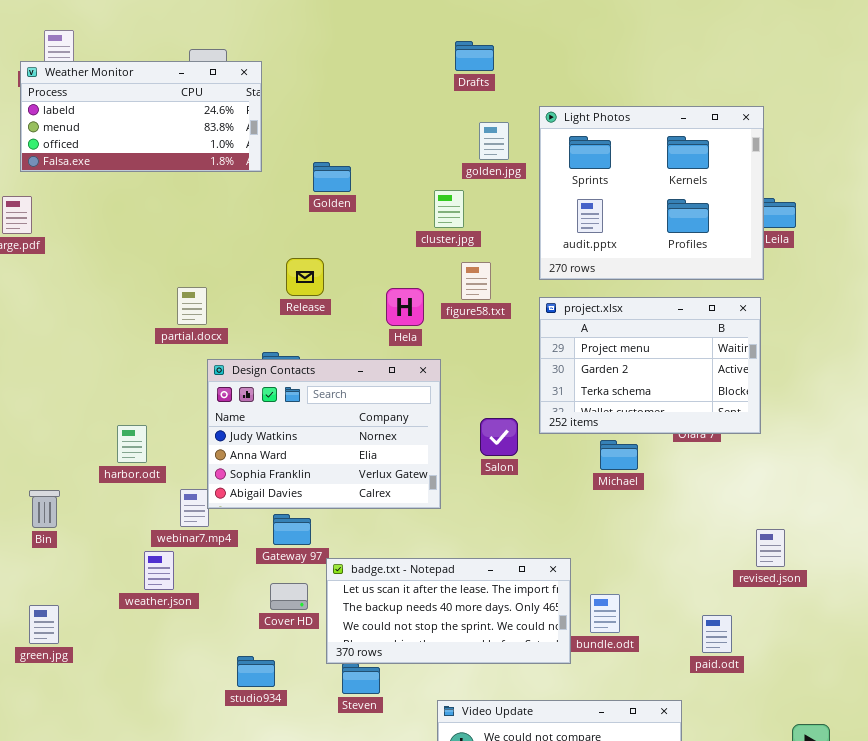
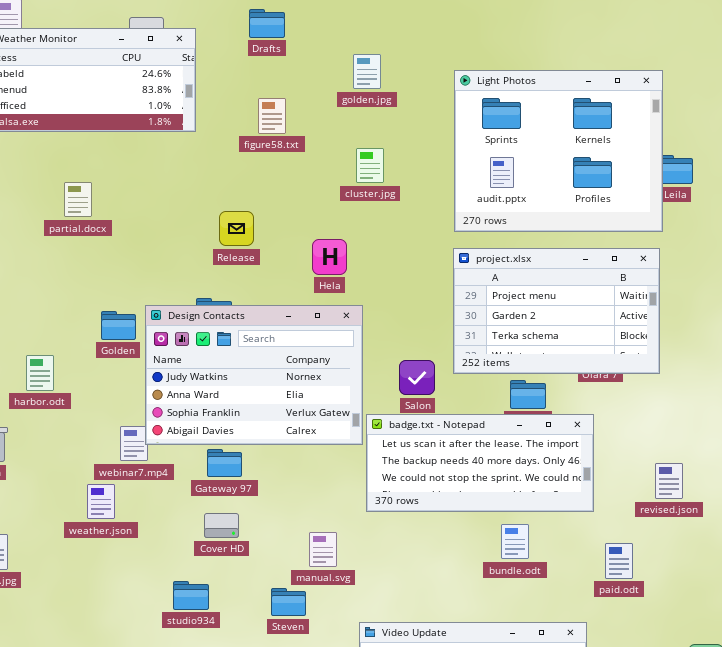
Drafts: [455,41,494,71] -> [249,9,285,38], moved
golden.jpg: [479,122,509,160] -> [353,54,381,89], moved
Golden: [313,162,351,192] -> [101,311,136,340], moved
figure58.txt: [461,262,491,300] -> [258,98,286,134], moved
partial.docx: [177,287,207,325] -> [64,182,92,217], moved
harbor.odt: [117,425,147,463] -> [26,355,54,391], moved
badge.txt - Notepad: [326,558,571,664] -> [366,414,594,512], moved

